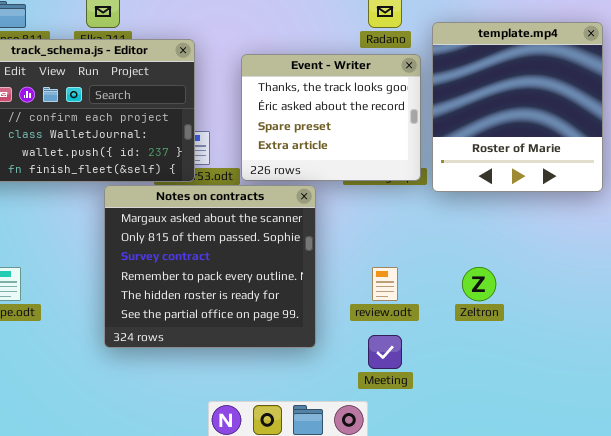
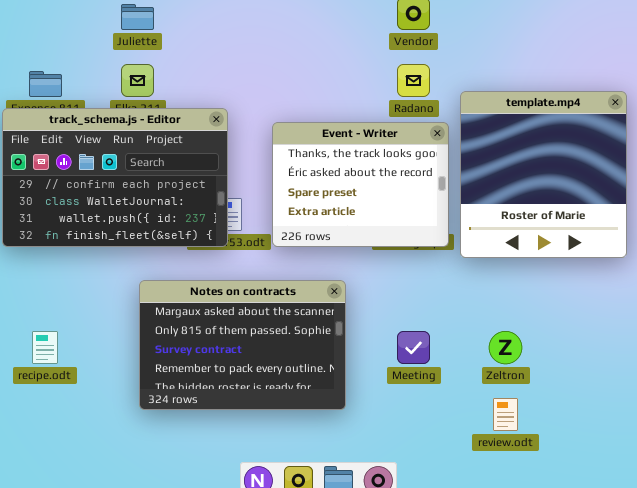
Notes on contracts: [104,185,316,348] -> [139,280,346,410], resized
review.odt: [372,267,398,301] -> [493,398,518,431], moved
Meeting: [368,335,402,369] -> [397,331,430,364], moved

